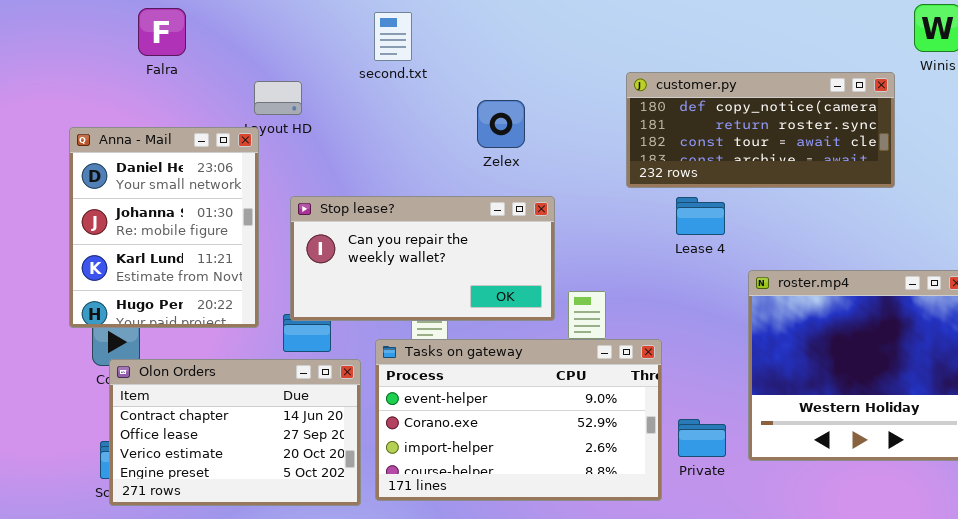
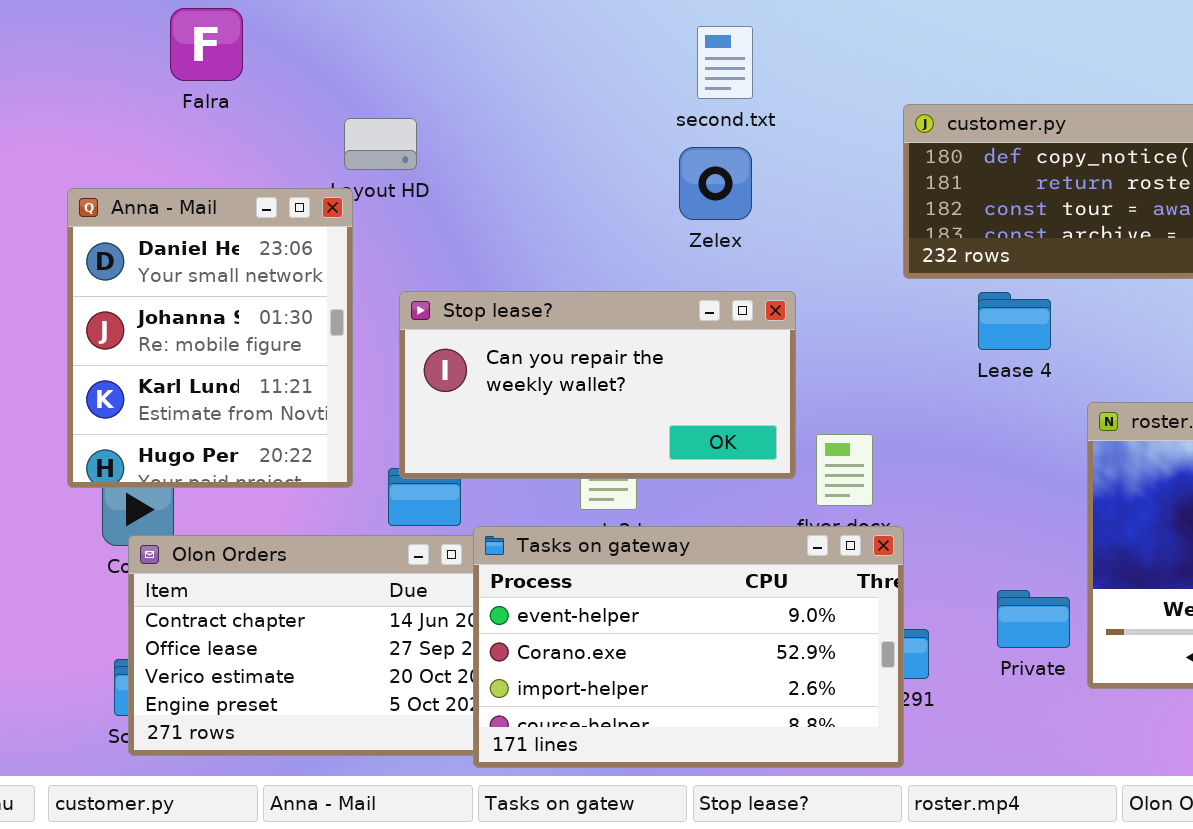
second.txt: [374,12,412,61] -> [697,26,753,99], moved
Tasks on gateway: [375,339,662,501] -> [473,526,904,768], moved
Private: [678,419,726,457] -> [997,590,1070,648], moved

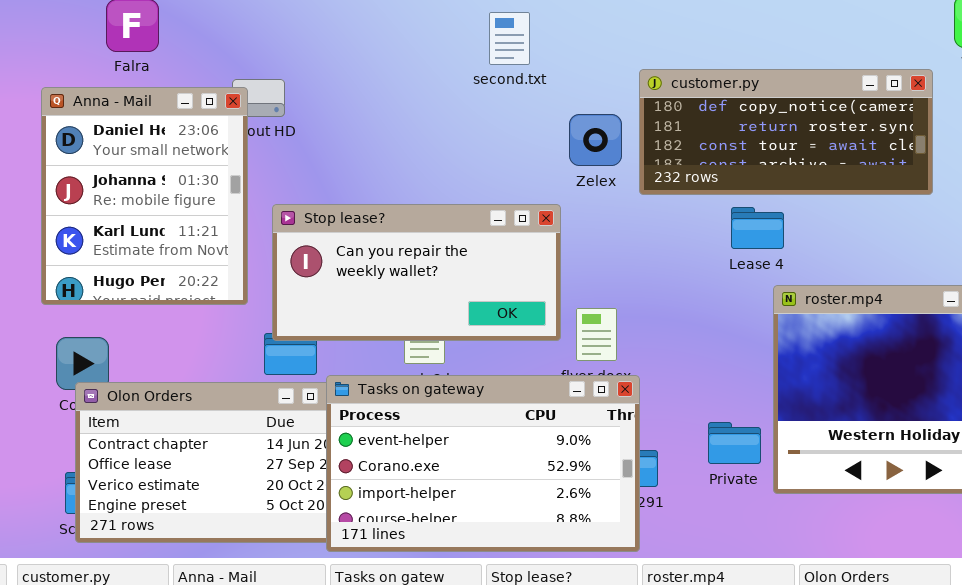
Zelex: [679,147,752,220] -> [569,114,622,166], moved
Anna - Mail: [67,188,353,488] -> [41,87,248,305], moved
Lease 4: [978,292,1051,350] -> [731,207,784,249], moved

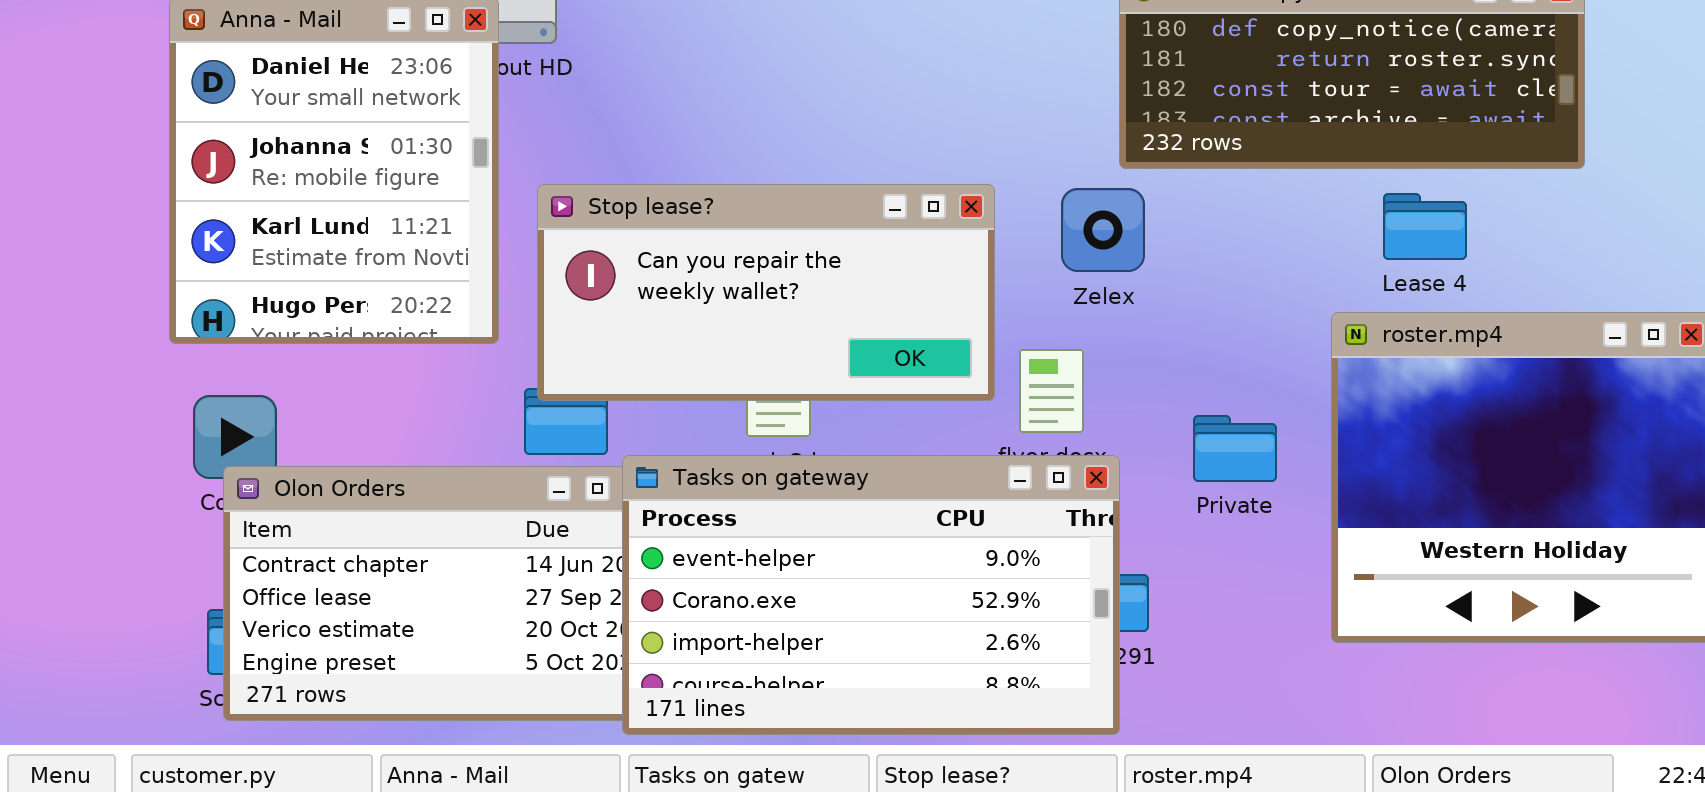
Zelex: [569,114,622,166] -> [1061,188,1145,272], moved
Lease 4: [731,207,784,249] -> [1383,193,1467,260], moved
Private: [708,422,761,464] -> [1193,415,1277,482], moved

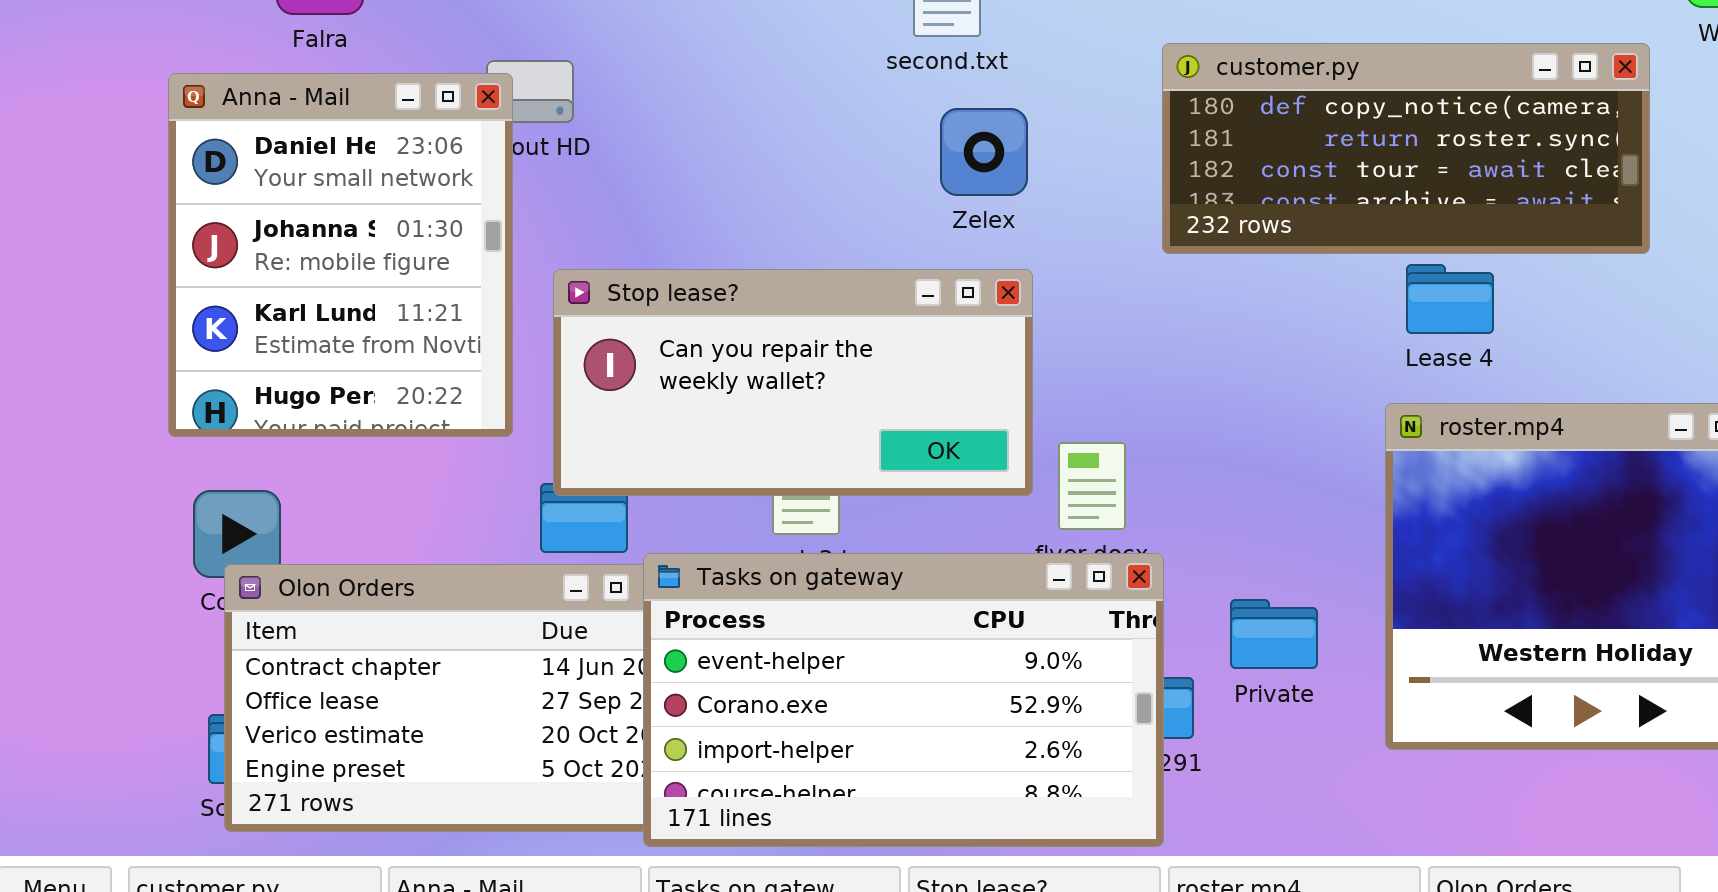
Zelex: [1061,188,1145,272] -> [940,108,1028,196], moved
Lease 4: [1383,193,1467,260] -> [1406,264,1494,334], moved
Private: [1193,415,1277,482] -> [1230,599,1318,669], moved

